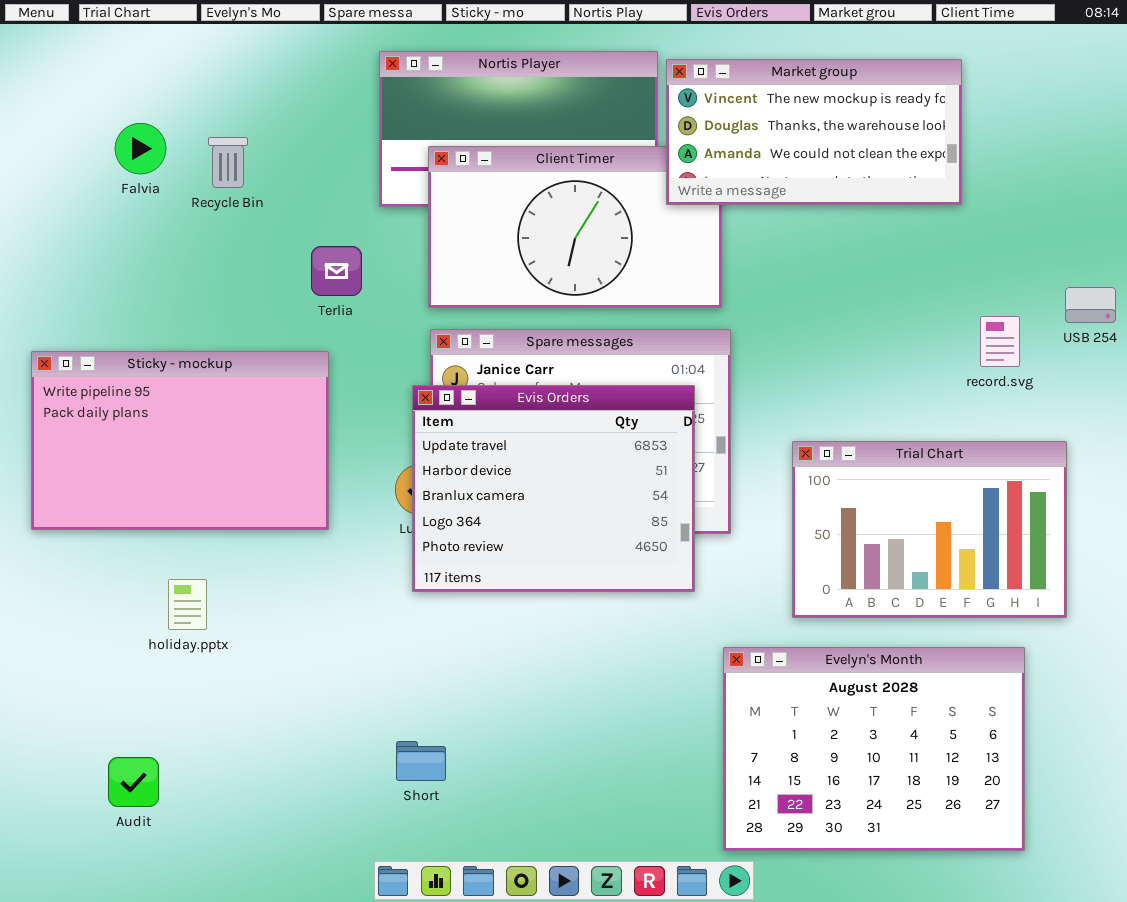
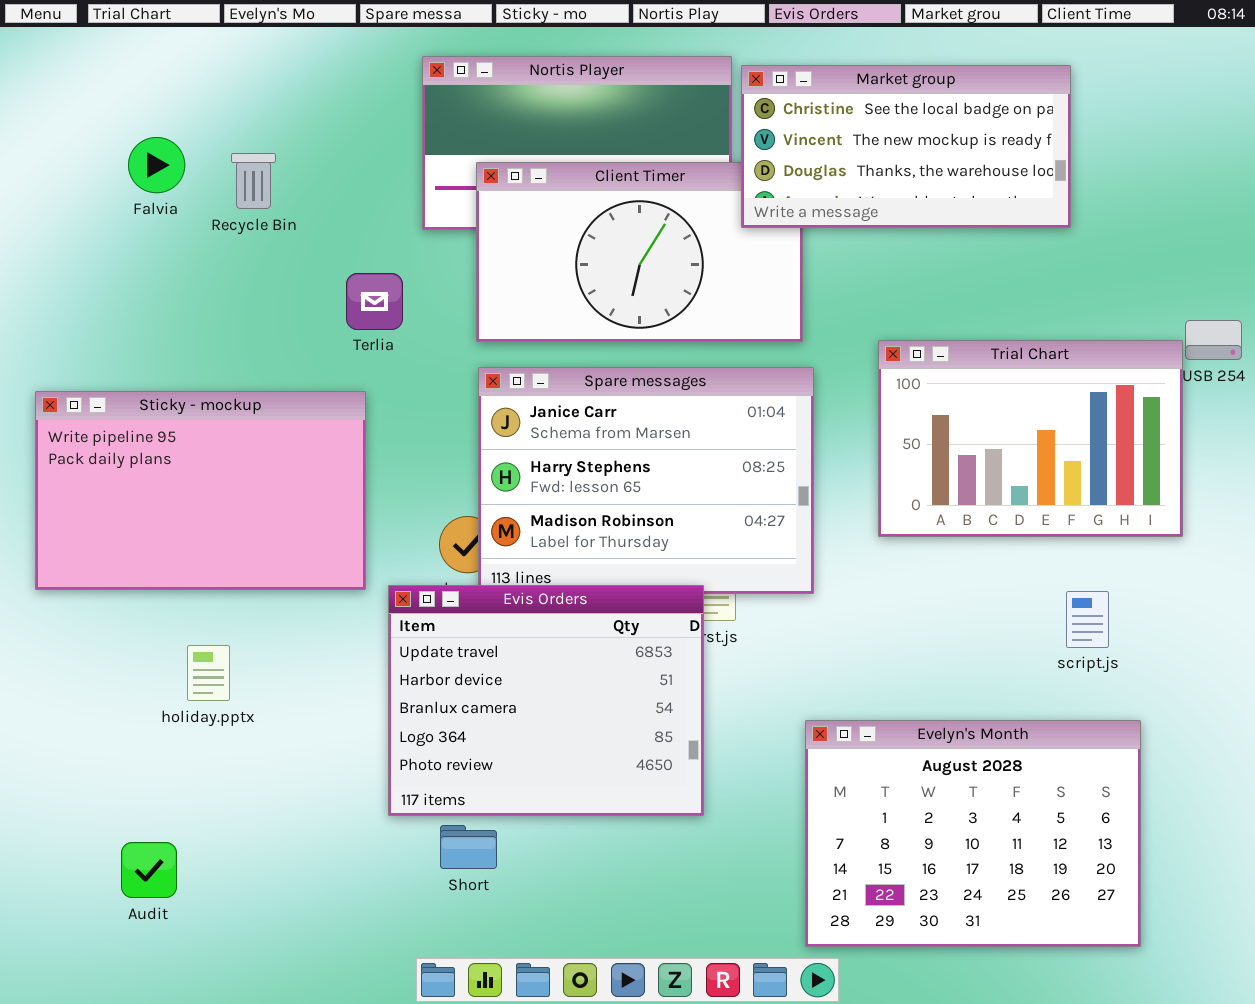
Market group: [666,59,962,205] -> [741,65,1071,228], scrolled up 1 row
Evis Orders: [412,385,695,592] -> [388,585,704,816], moved
Trial Chart: [792,441,1067,618] -> [878,340,1183,537], moved

